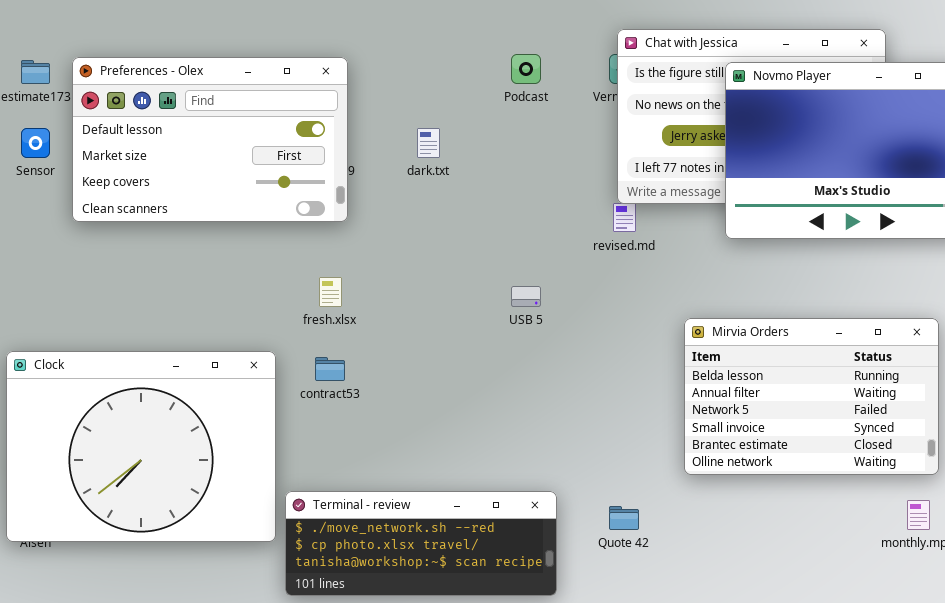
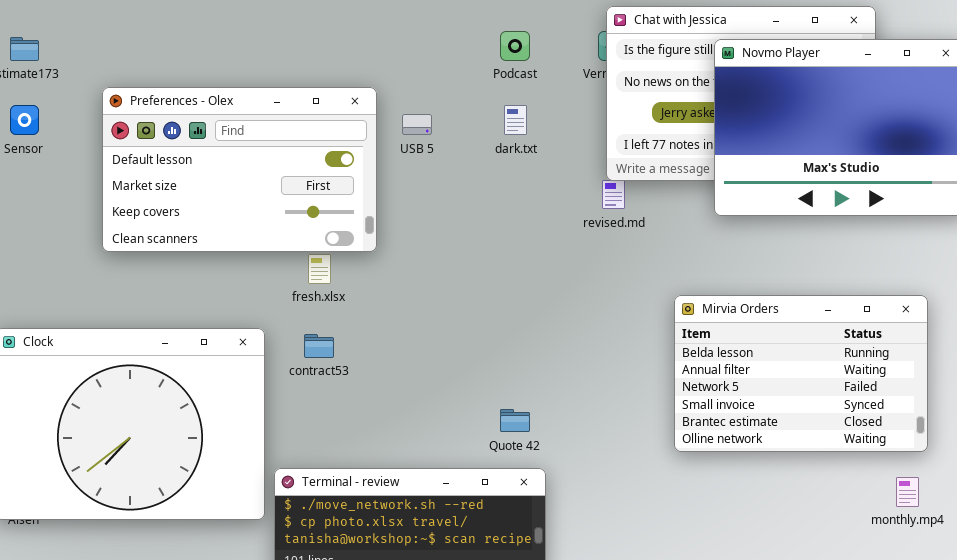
Preferences - Olex: [72,57,348,222] -> [102,87,377,252], moved
dark.txt: [417,128,440,158] -> [504,105,527,135], moved
USB 5: [511,286,541,307] -> [402,114,432,135], moved
Quote 42: [609,506,639,530] -> [500,409,530,432], moved

